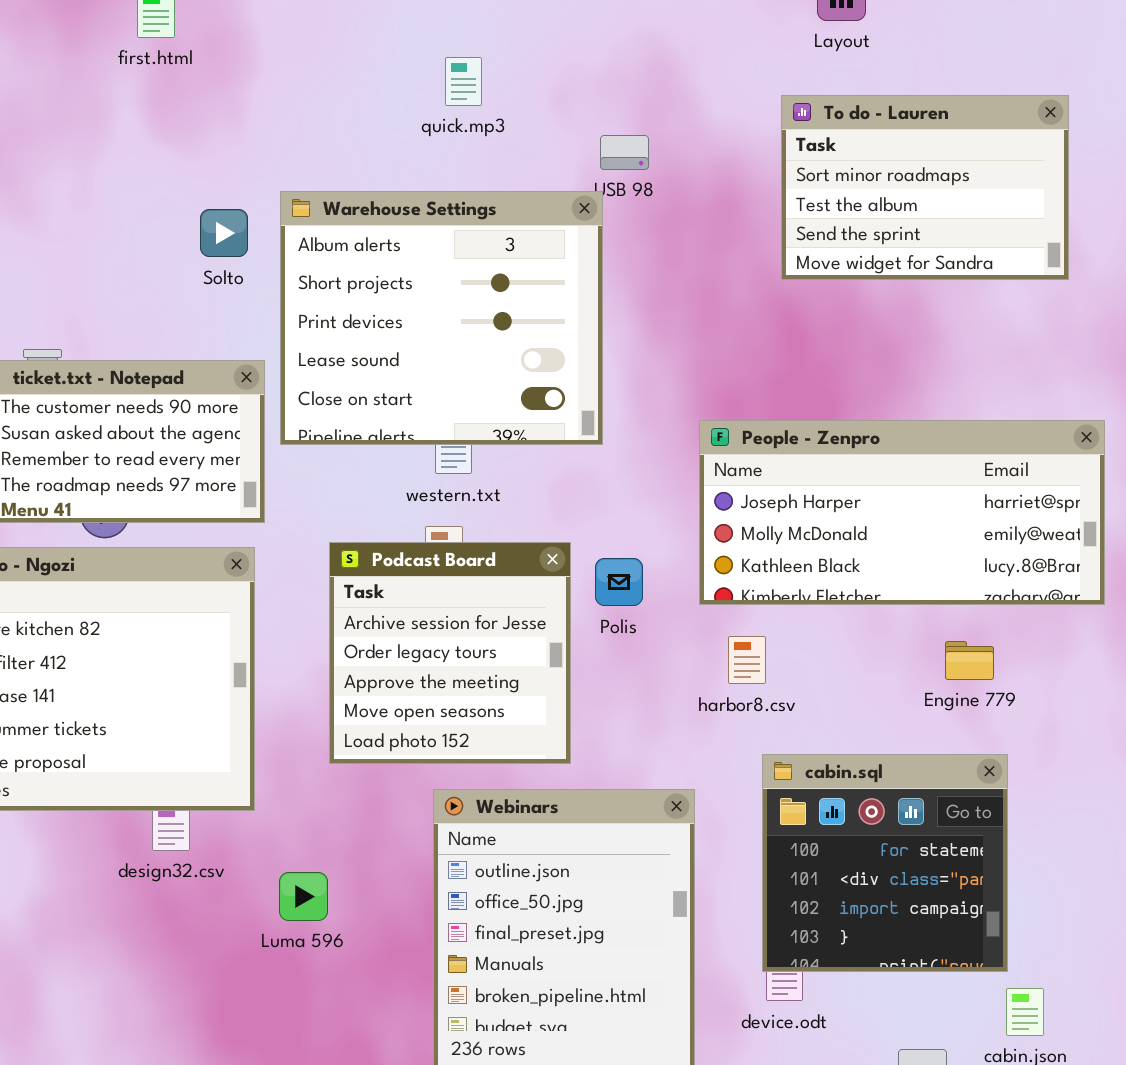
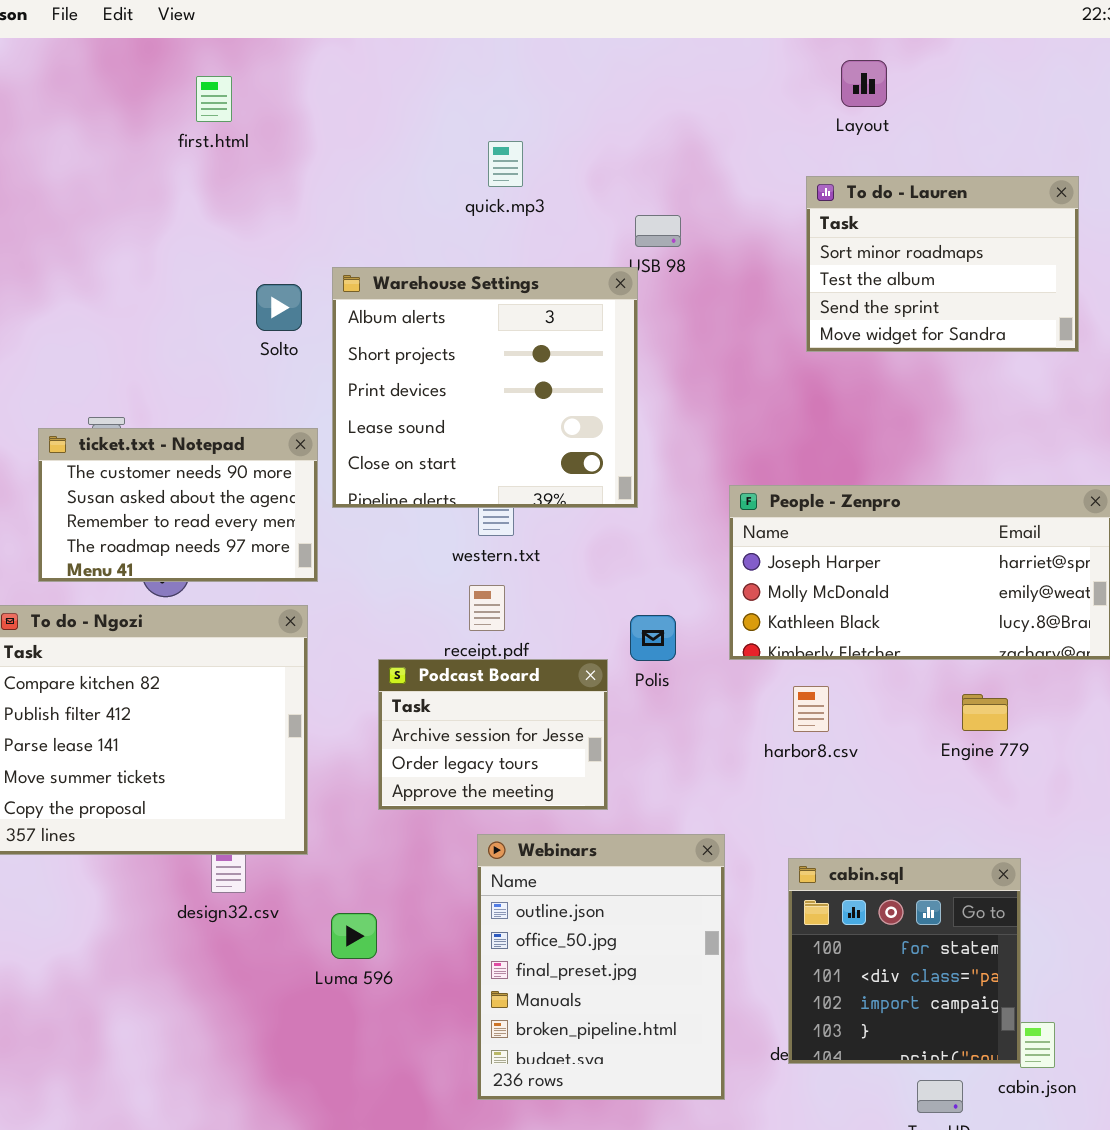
Podcast Board: [329,542,571,764] -> [378,659,608,810], resized
harbor8.csv: [728,636,766,684] -> [793,686,829,732], moved
cabin.sql: [762,754,1008,972] -> [788,858,1021,1064], moved

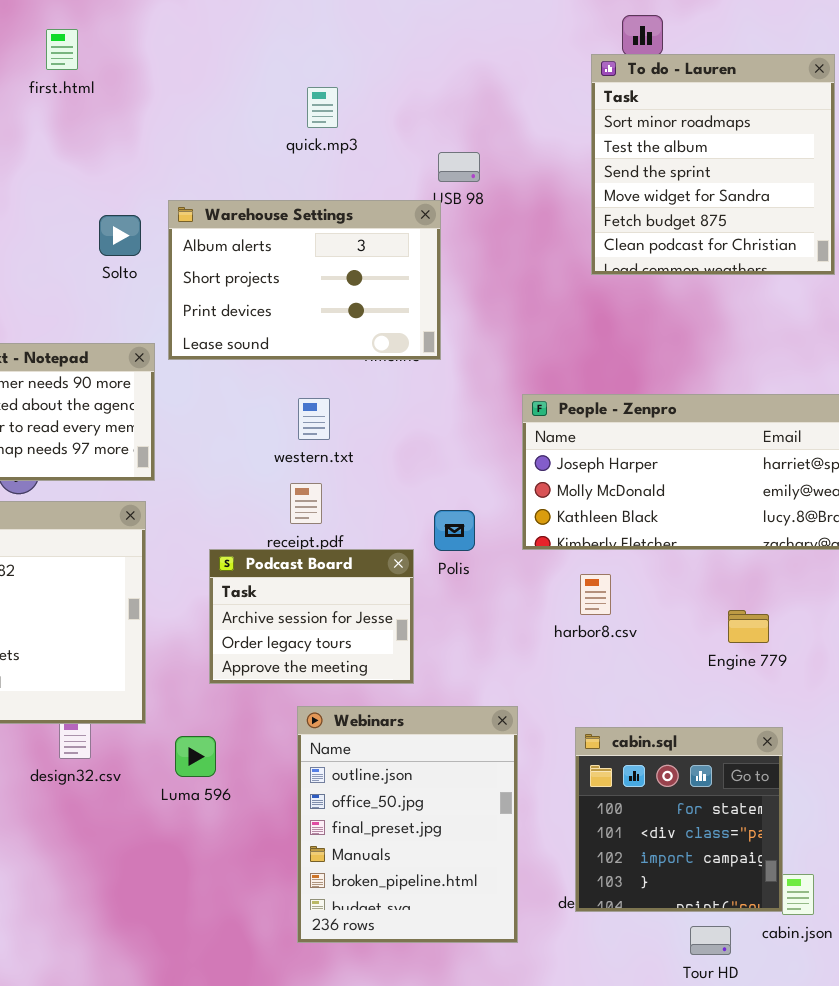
To do - Lauren: [806,176,1079,352] -> [591,54,835,275], resized
Warehouse Settings: [332,267,638,508] -> [168,200,441,360], resized
Engine 779: [962,694,1008,731] -> [728,610,769,643], moved
Luma 596: [331,913,377,959] -> [175,736,216,777], moved

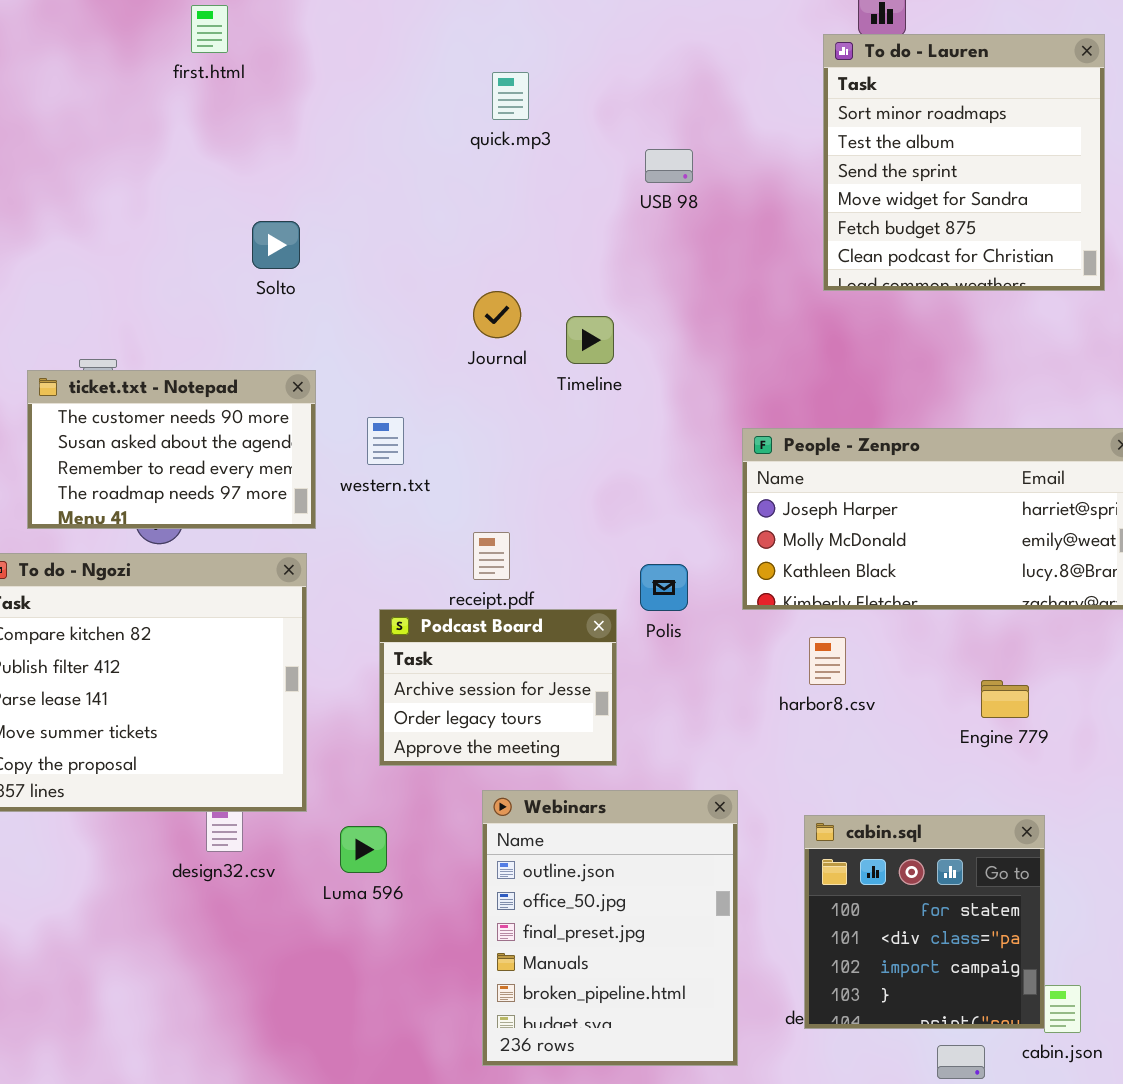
Warehouse Settings: [168,200,441,360] -> none, closed
western.txt: [298,398,330,440] -> [367,417,404,465], moved

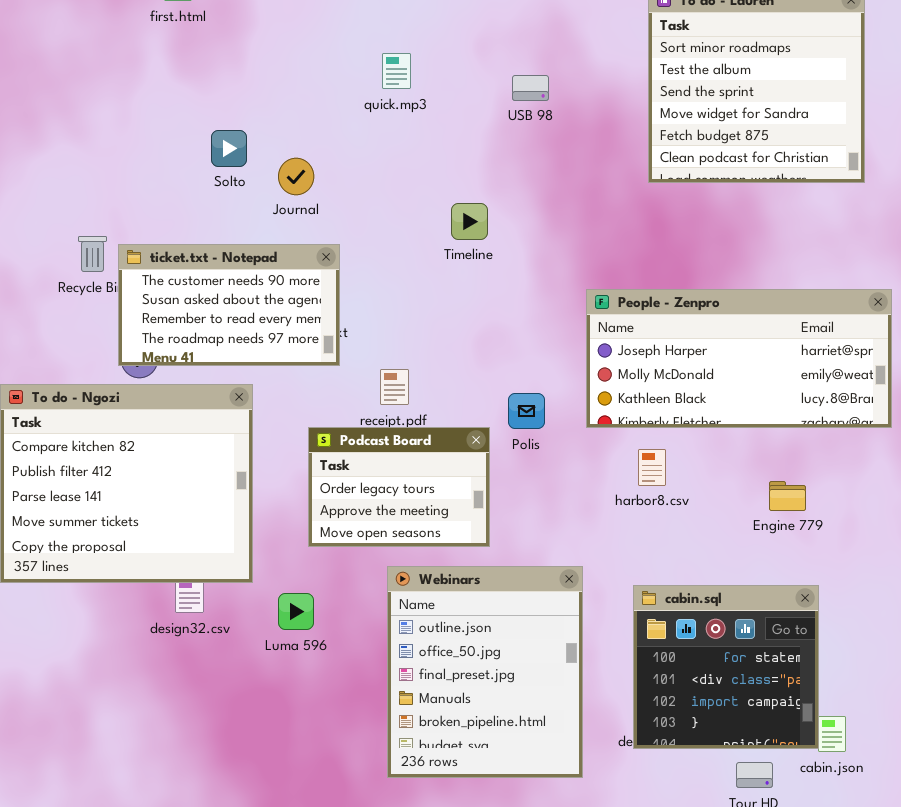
quick.mp3: [492,72,529,120] -> [382,53,411,89], moved
Journal: [473,291,521,338] -> [278,158,314,195], moved
ticket.txt - Notepad: [27,370,316,529] -> [118,244,340,366], moved
Podcast Board: [379,609,617,766] -> [308,427,490,547], scrolled down 1 row

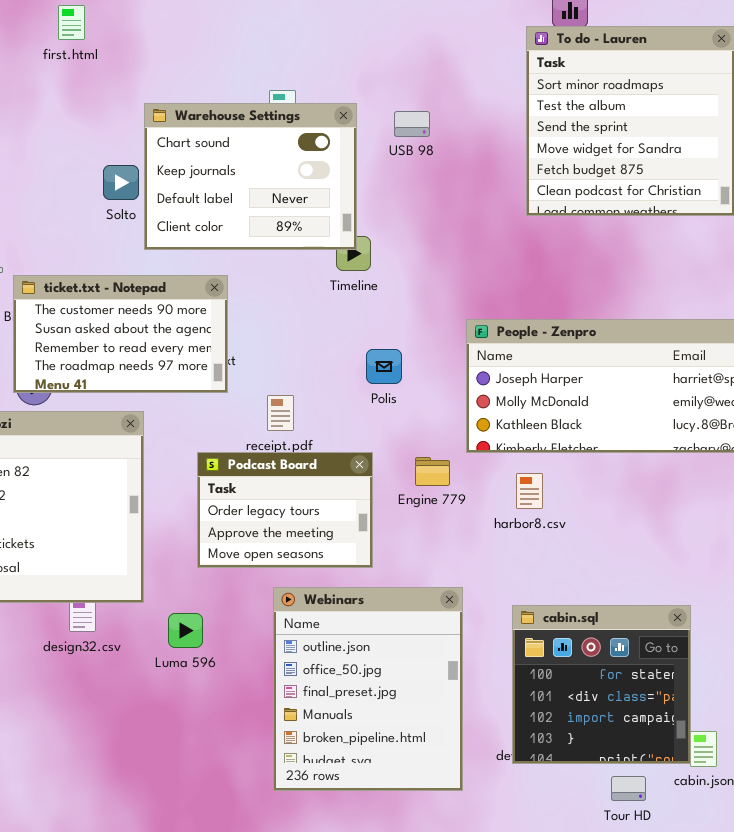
Warehouse Settings: none -> [144,103,357,250], opened
Polis: [508,393,545,429] -> [366,349,402,384], moved
Engine 779: [769,481,806,511] -> [415,457,450,486], moved

